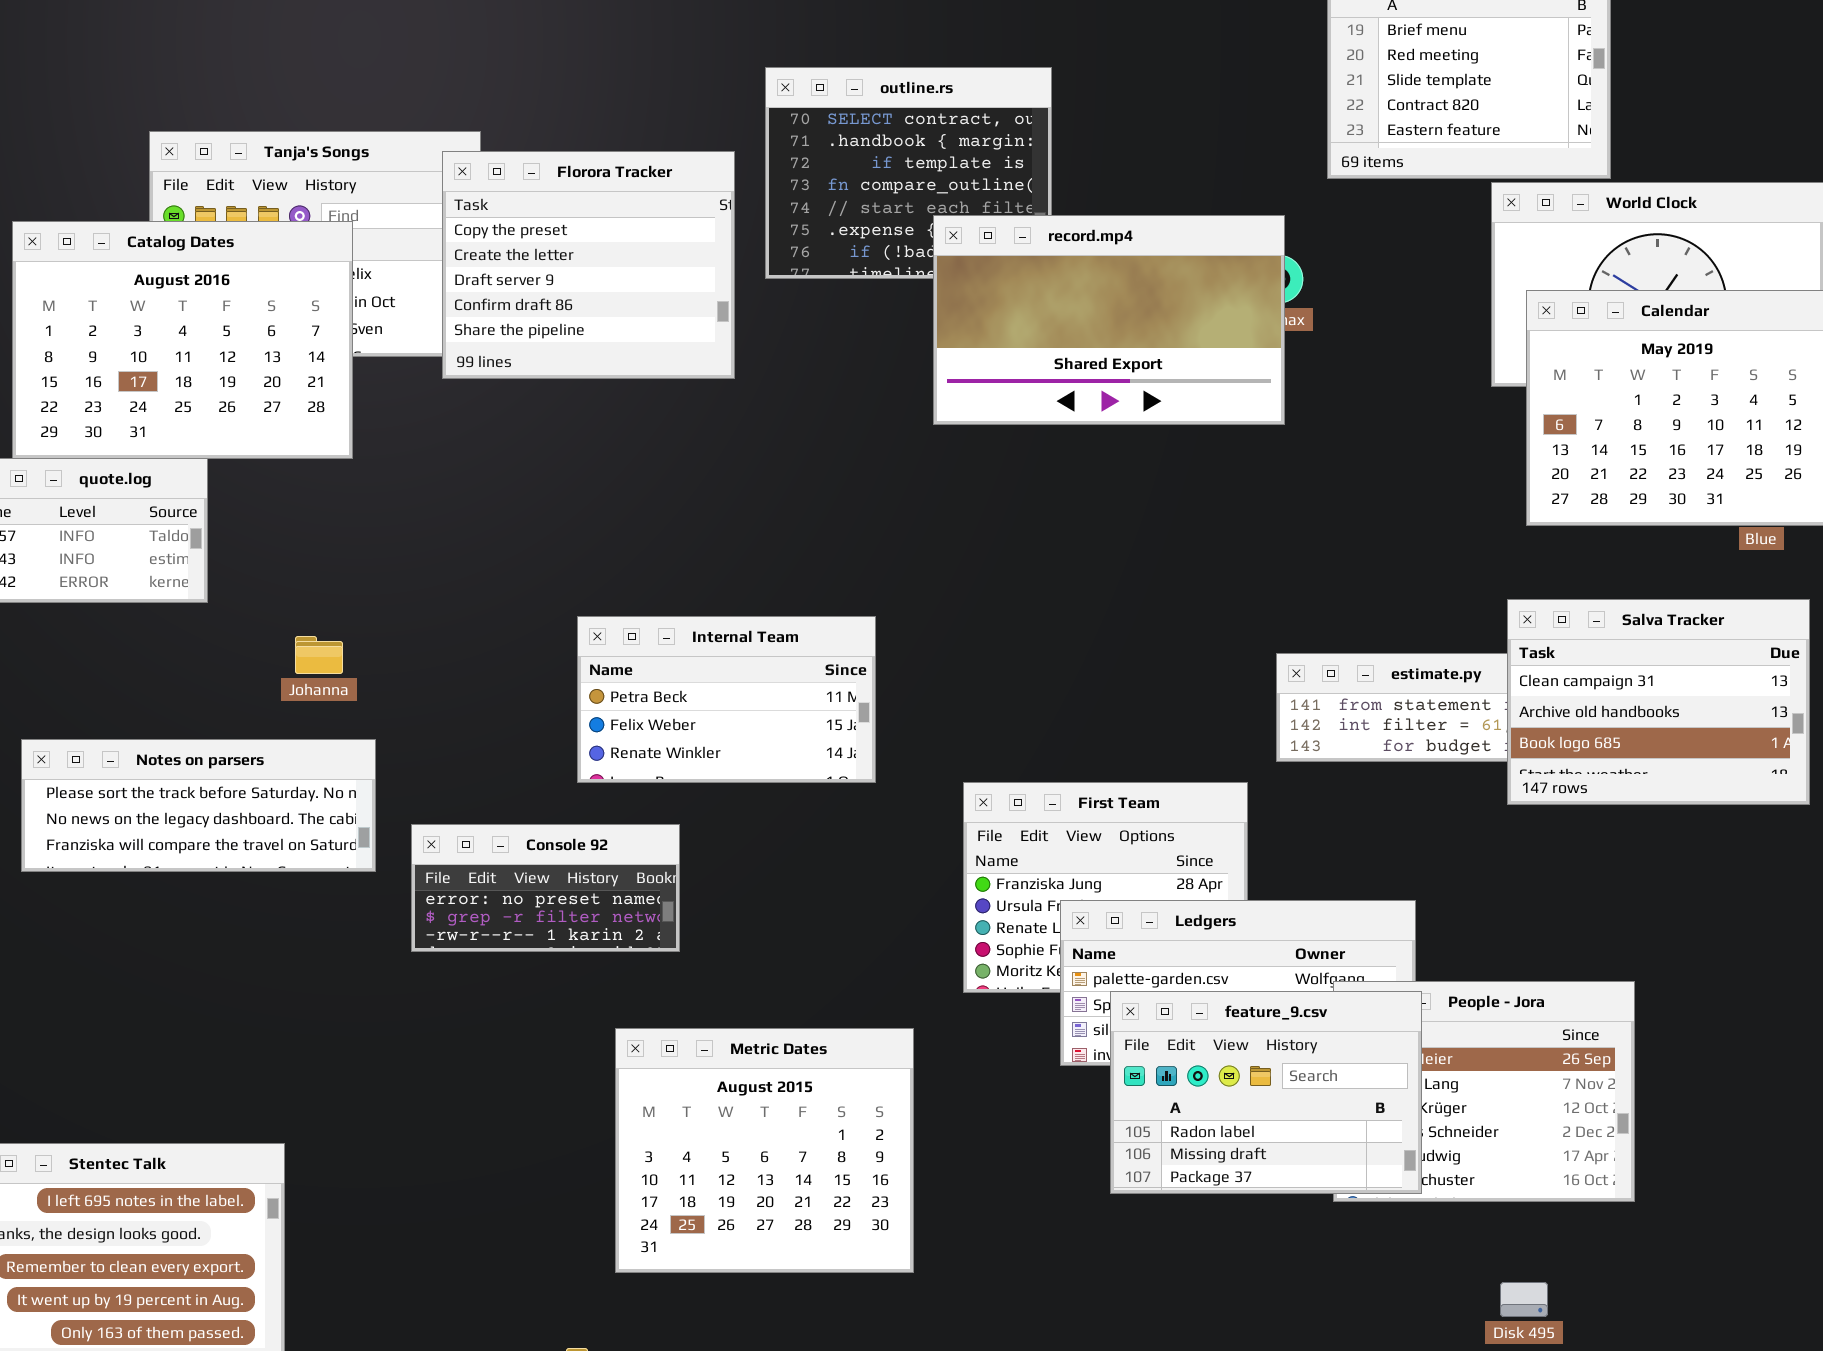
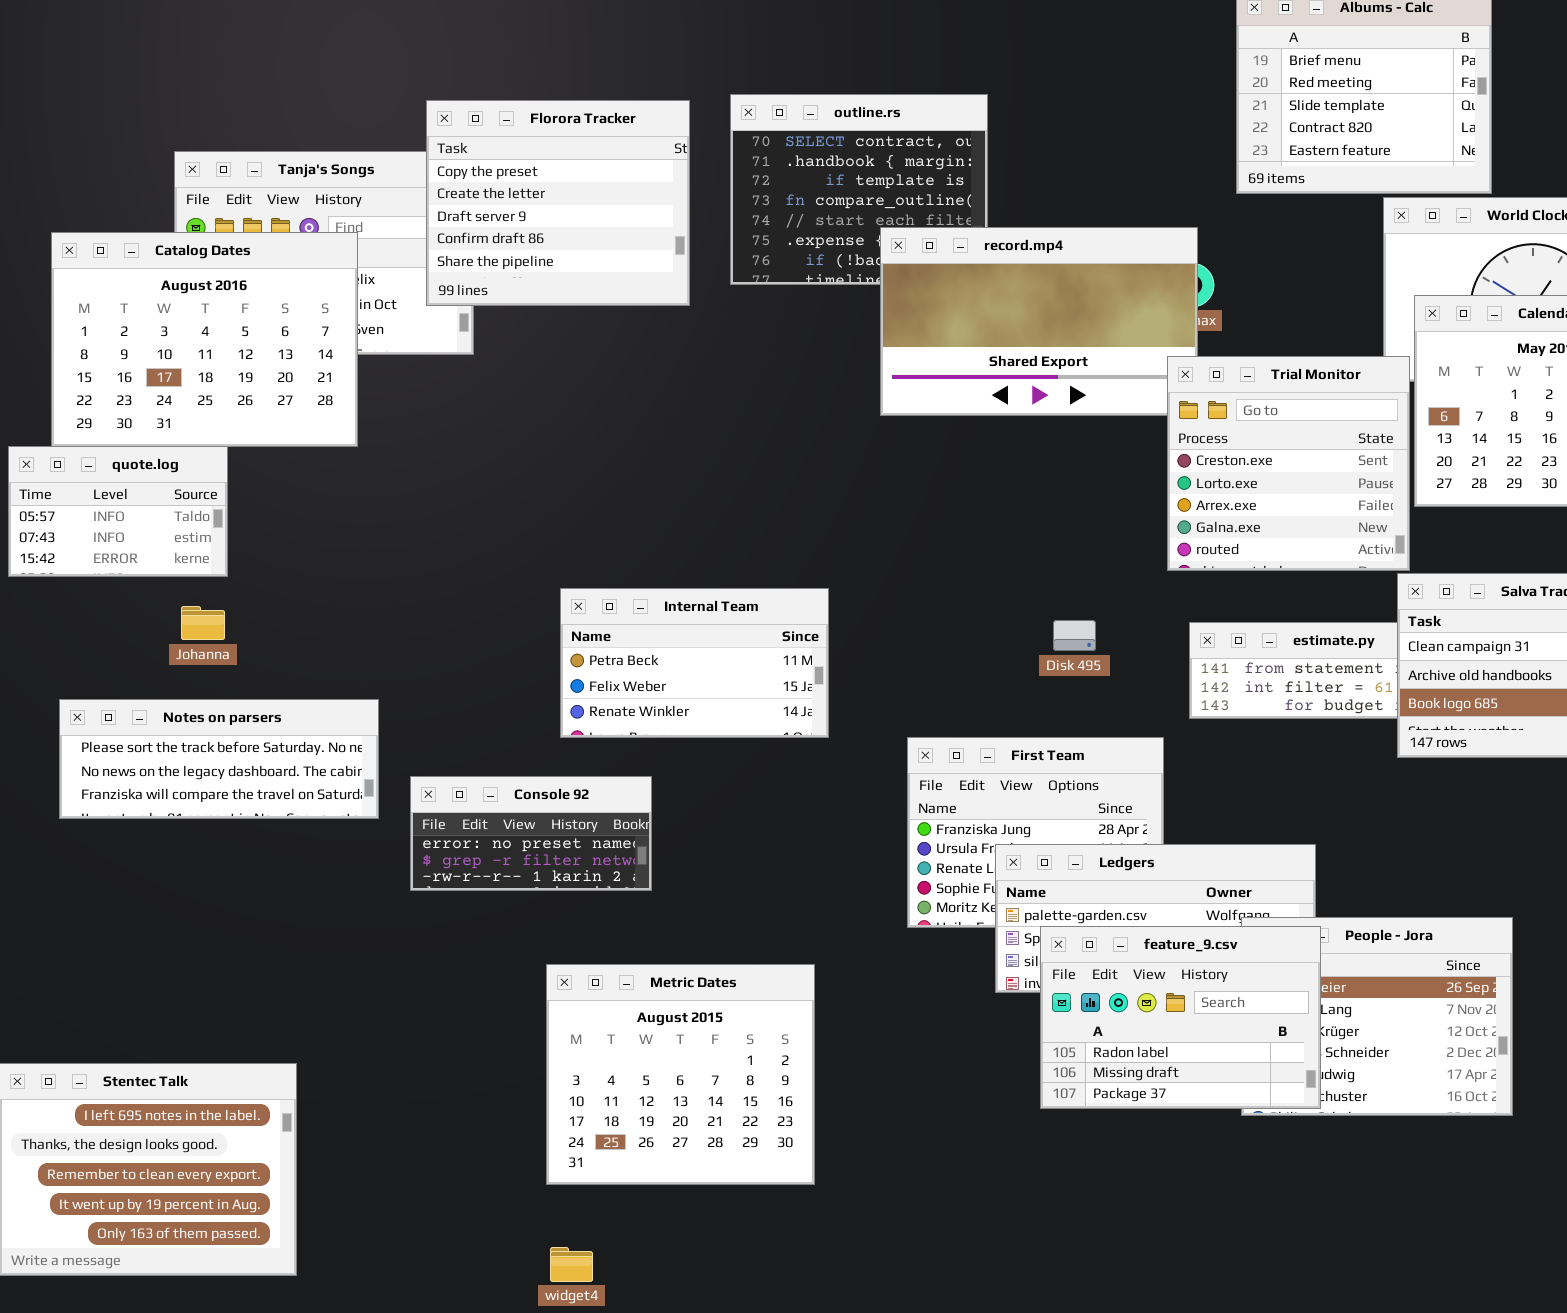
Florora Tracker: [442,151,735,379] -> [426,100,690,306], moved
Trial Monitor: none -> [1167,356,1410,571], opened
Johanna: [295,636,343,674] -> [181,606,225,640], moved
Metric Dates: [615,1028,914,1273] -> [546,964,815,1185], moved
Disk 495: [1500,1282,1548,1317] -> [1053,620,1096,651], moved

